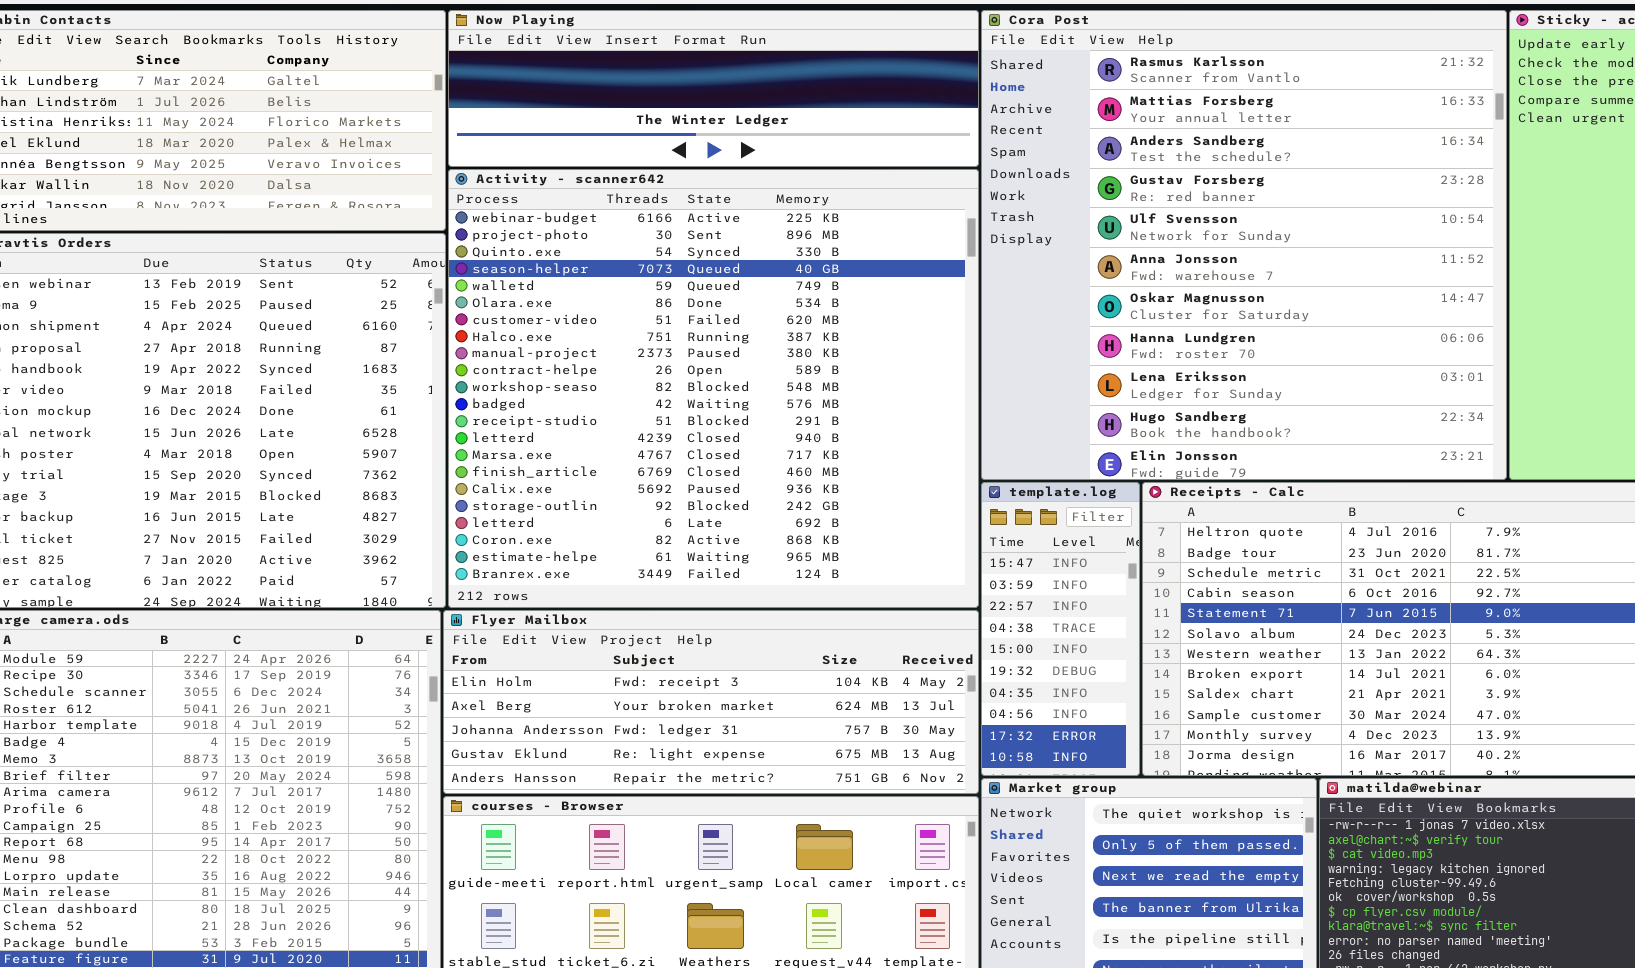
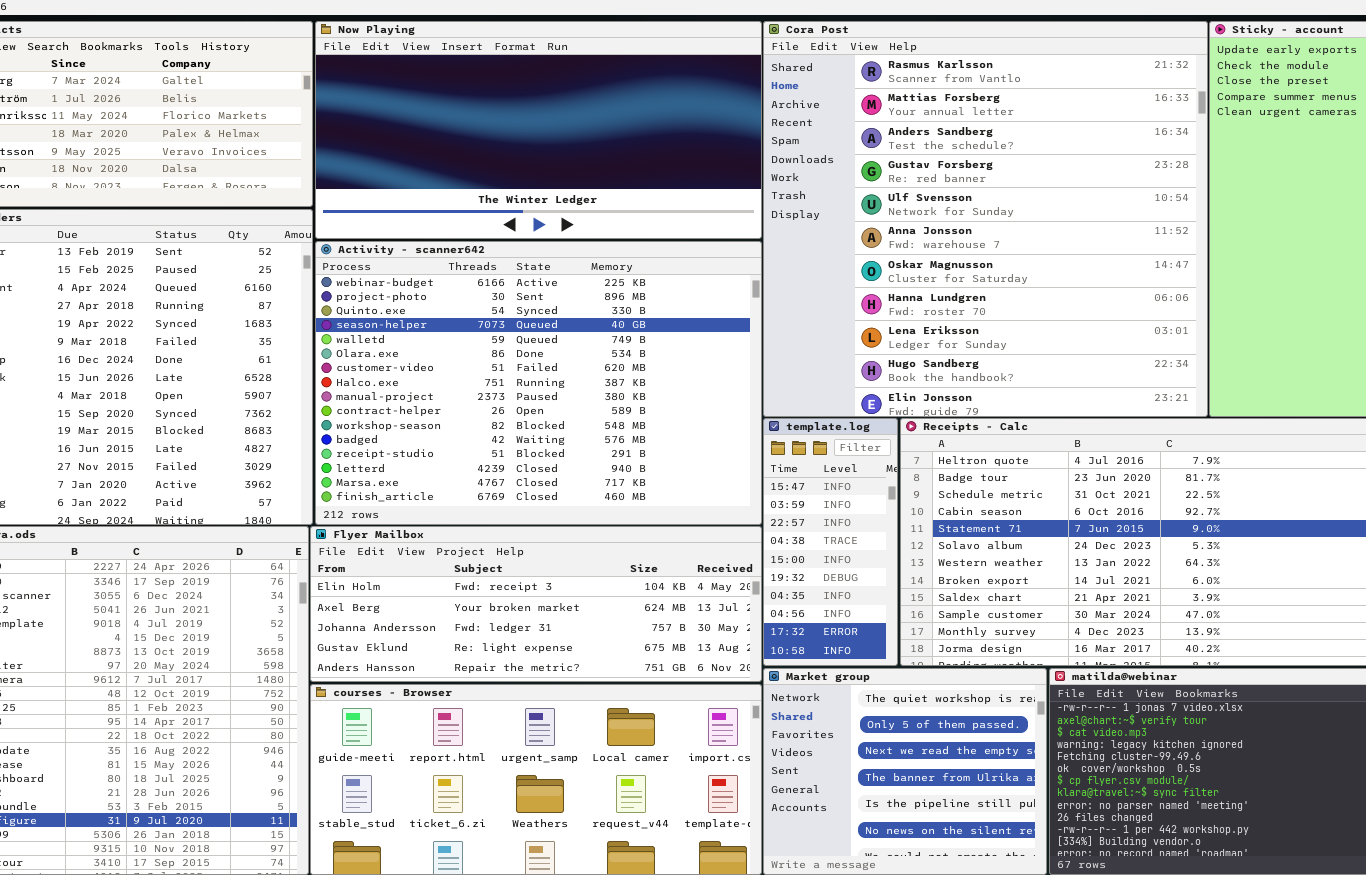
Now Playing: [448,10,979,167] -> [315,21,762,239], resized
Activity - scanner642: [448,169,979,608] -> [315,241,762,525], resized

